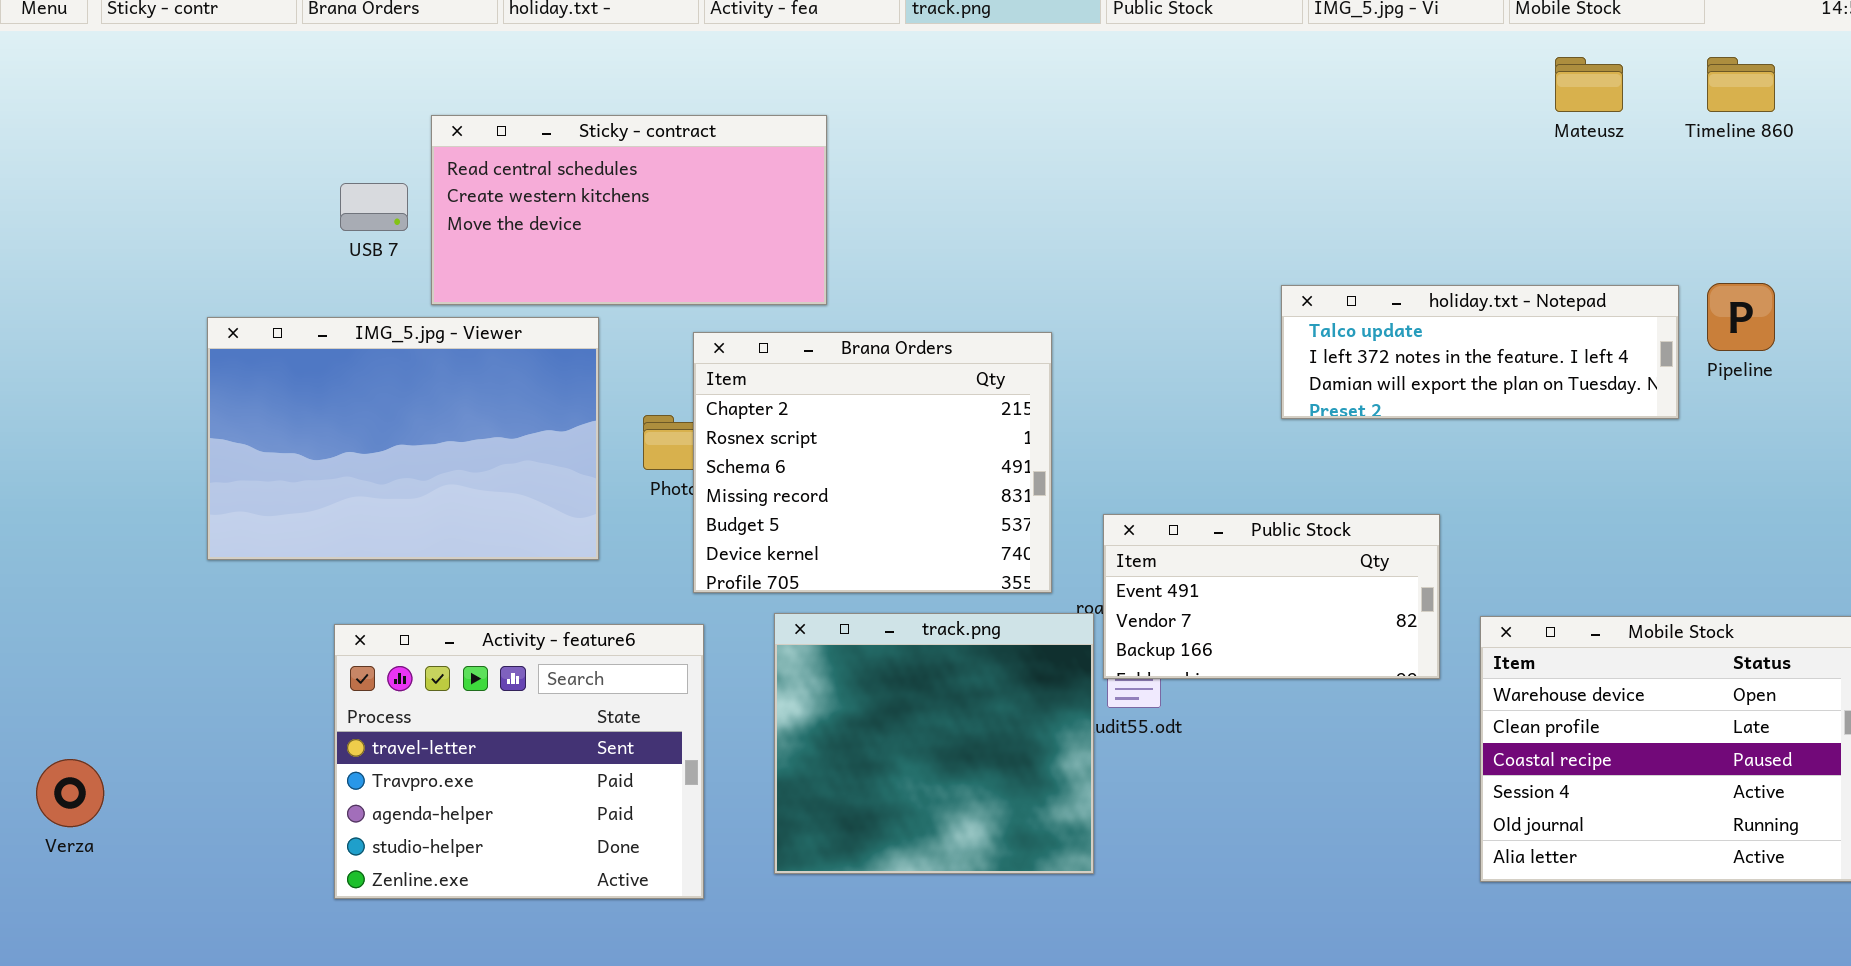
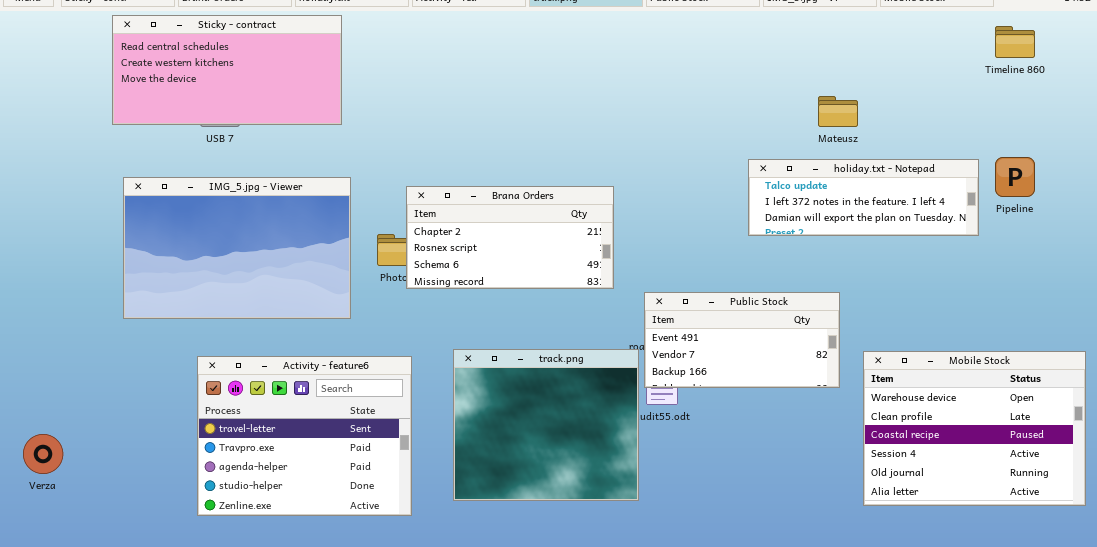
Mateusz: [1555,57,1623,112] -> [818,96,858,127], moved
Sticky - contract: [431,115,827,305] -> [112,15,342,125], moved
Brana Orders: [693,332,1052,593] -> [406,186,614,289], resized

